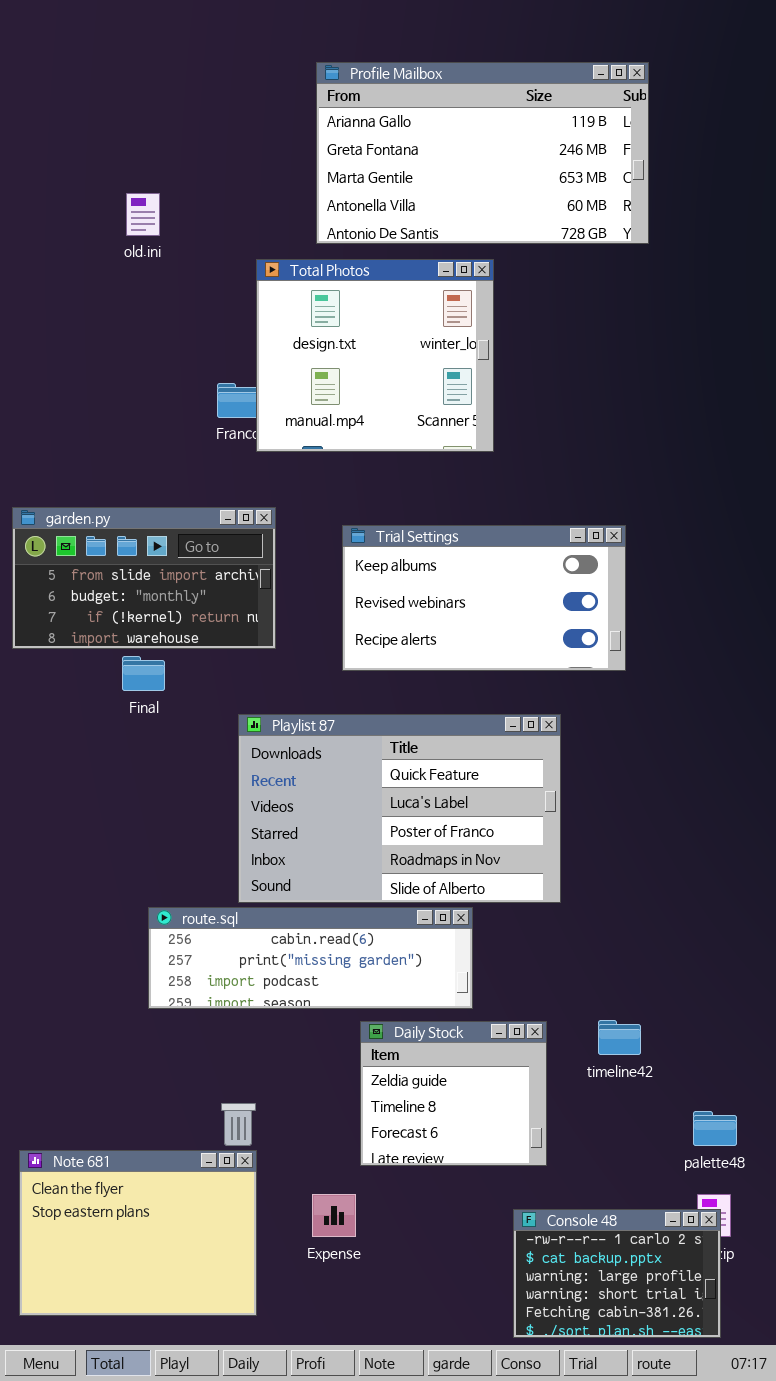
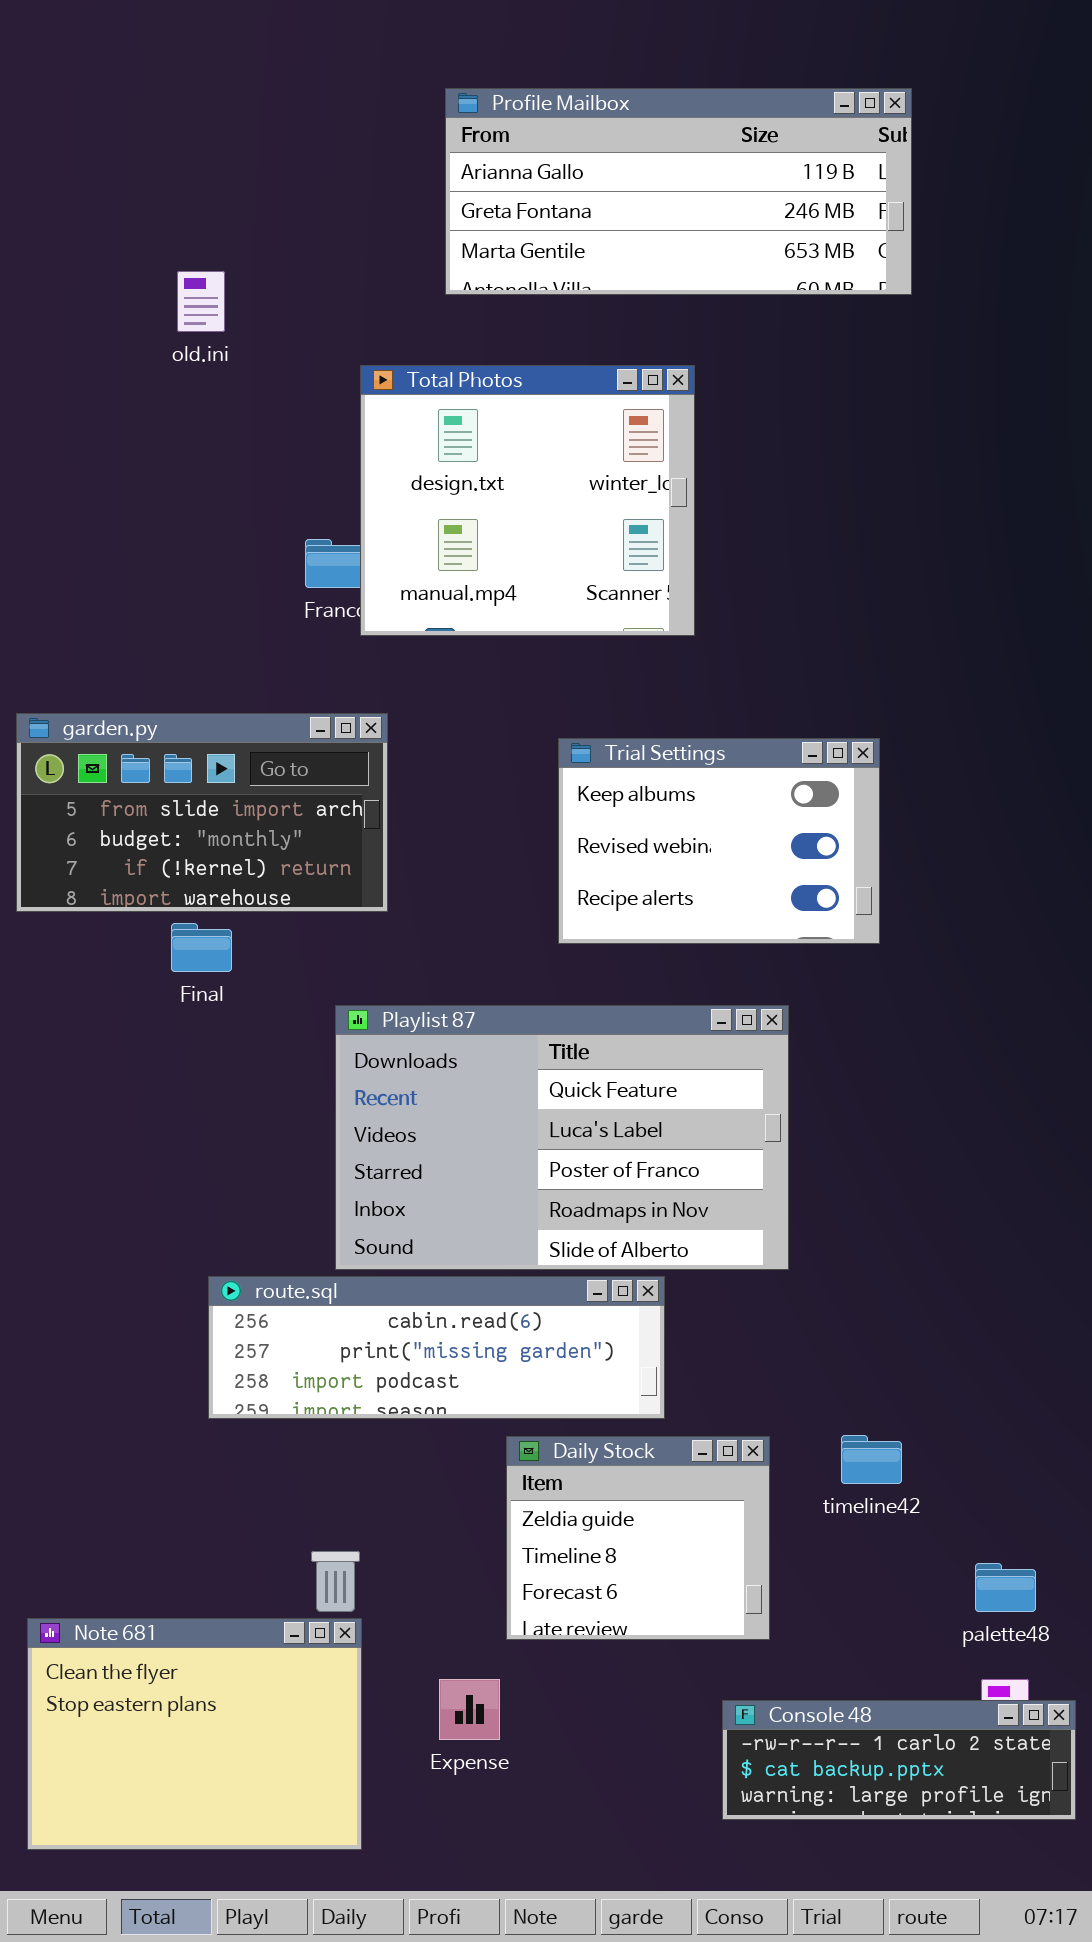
Profile Mailbox: [316,62,649,244] -> [445,88,912,295], resized
Trial Settings: [342,525,626,671] -> [558,738,880,944], resized
Console 48: [513,1209,721,1338] -> [722,1700,1076,1820], resized

